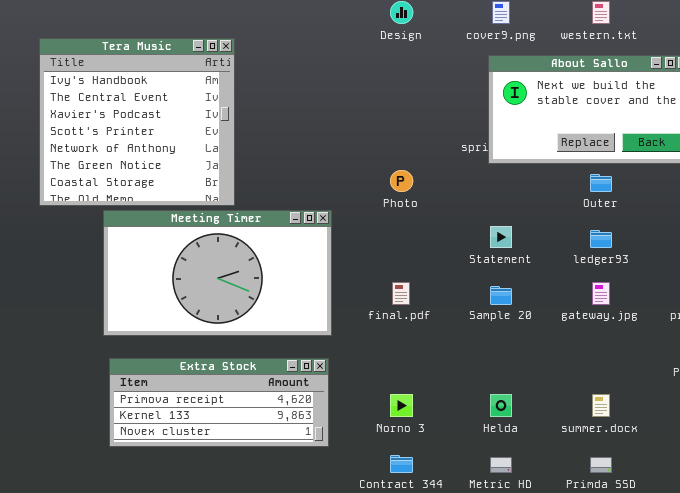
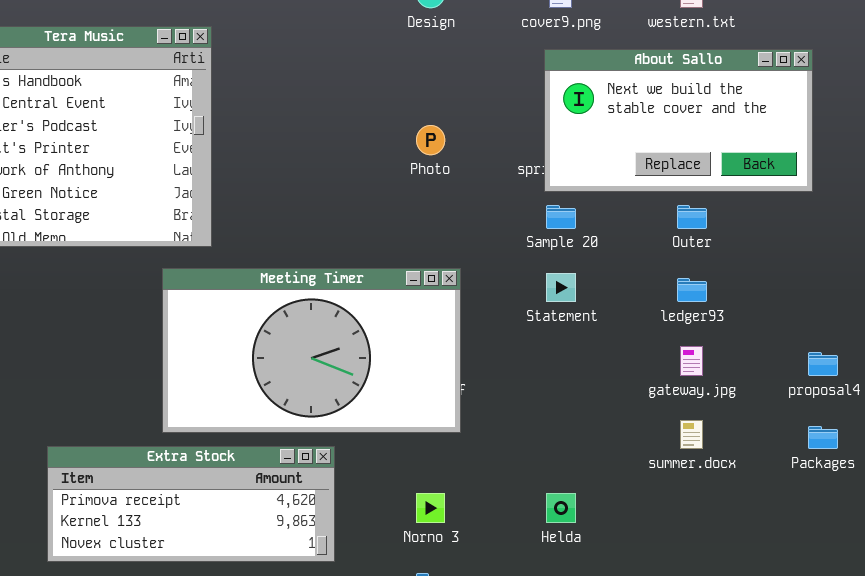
Photo: [390,170,413,192] -> [416,125,445,155], moved
Meeting Timer: [103,210,332,336] -> [162,268,461,433], moved
Sample 20: [490,286,512,305] -> [546,205,576,229], moved
summer.docx: [592,394,610,417] -> [680,420,703,449], moved

